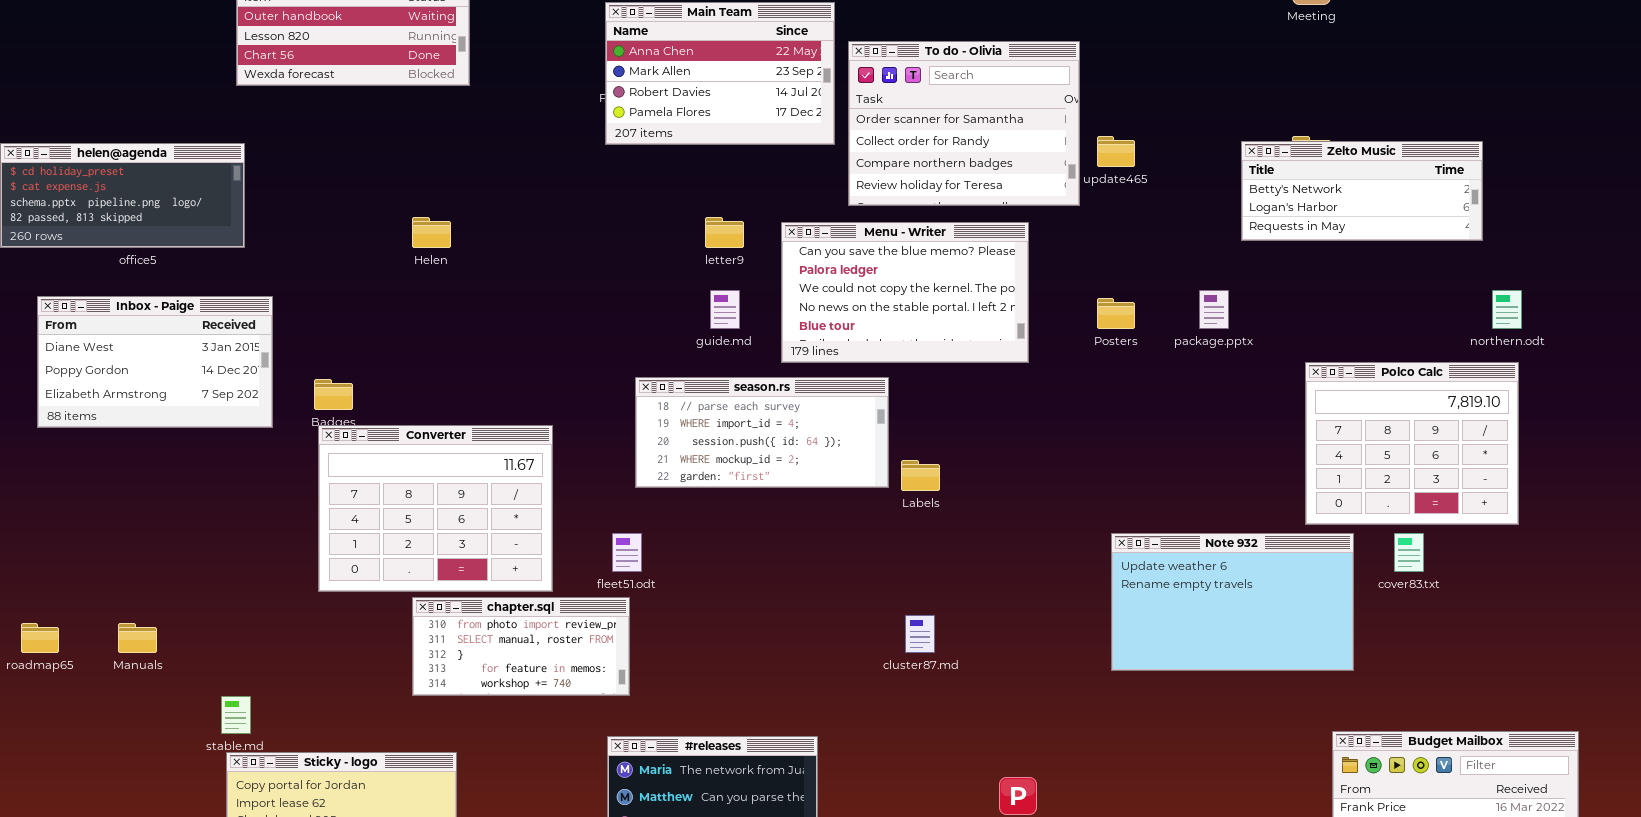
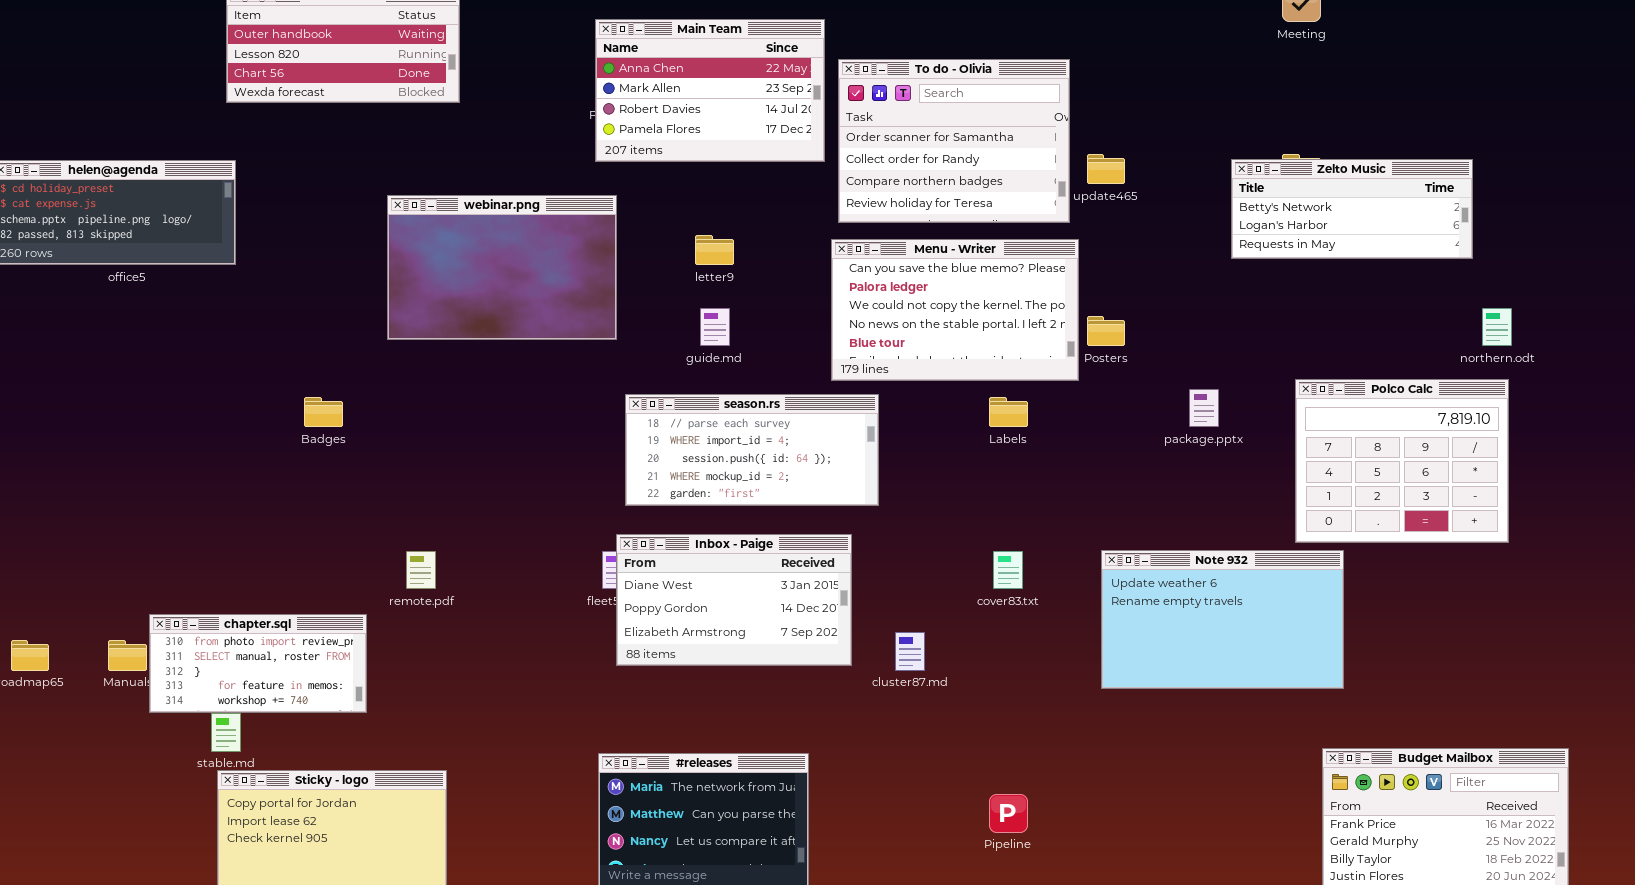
webinar.png: none -> [387,195,617,340], opened
Menu - Writer: [781,222,1029,363] -> [831,239,1079,381], moved
package.pptx: [1199,290,1229,329] -> [1189,389,1219,427], moved
Inbox - Paige: [37,296,273,428] -> [616,534,852,666], moved
Converter: [318,425,553,592] -> none, closed
Labels: [901,460,940,491] -> [989,397,1028,427], moved
cover83.txt: [1394,533,1424,572] -> [993,551,1023,589], moved
chapter.sql: [412,597,630,696] -> [149,614,367,713], moved

